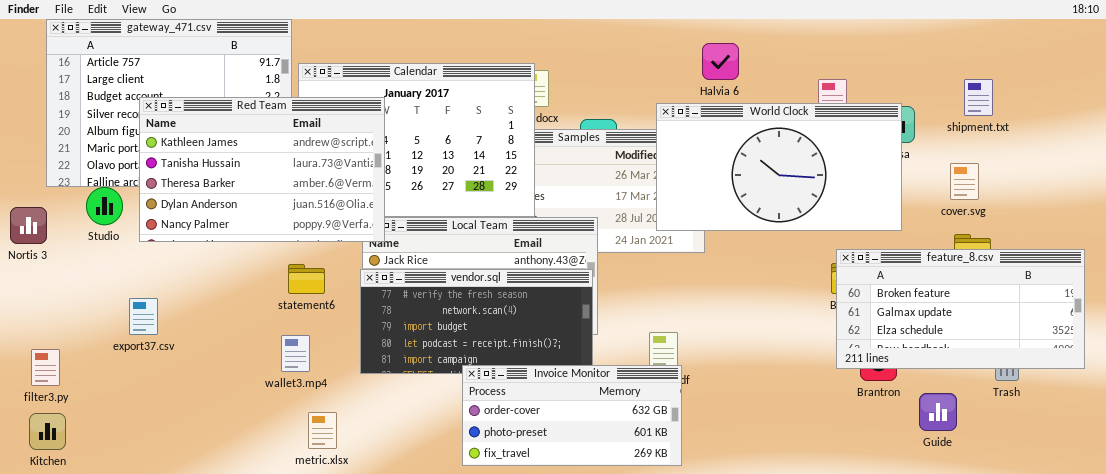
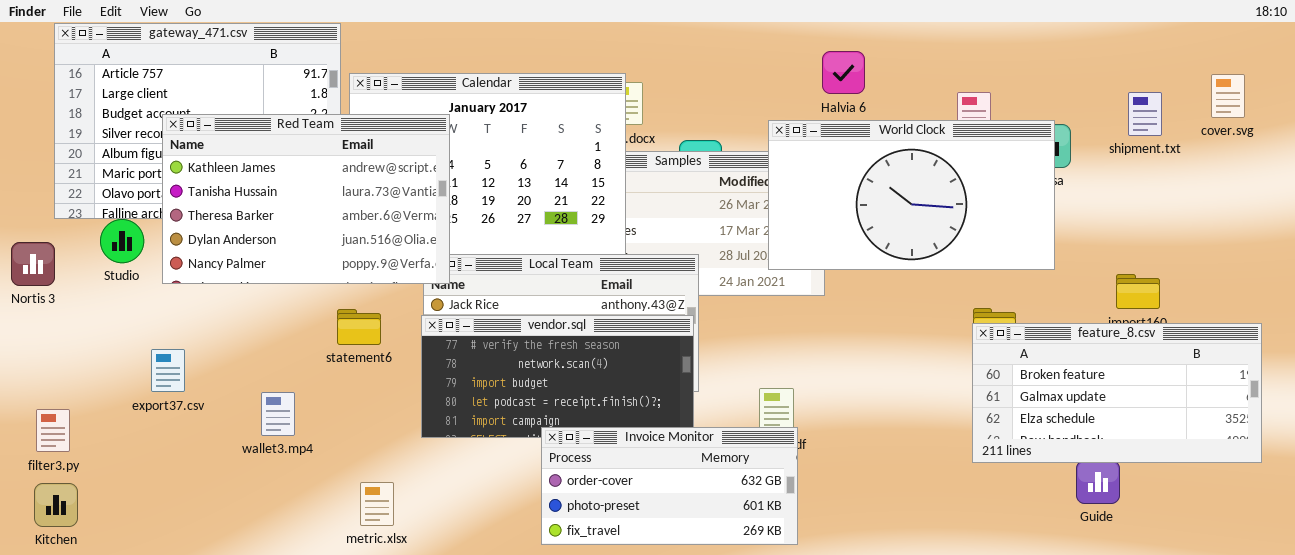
cover.svg: [950,163,979,200] -> [1211,74,1245,118], moved
feature_8.csv: [836,249,1085,369] -> [972,323,1262,463], moved
wallet3.mp4: [281,335,310,372] -> [261,392,295,436], moved

